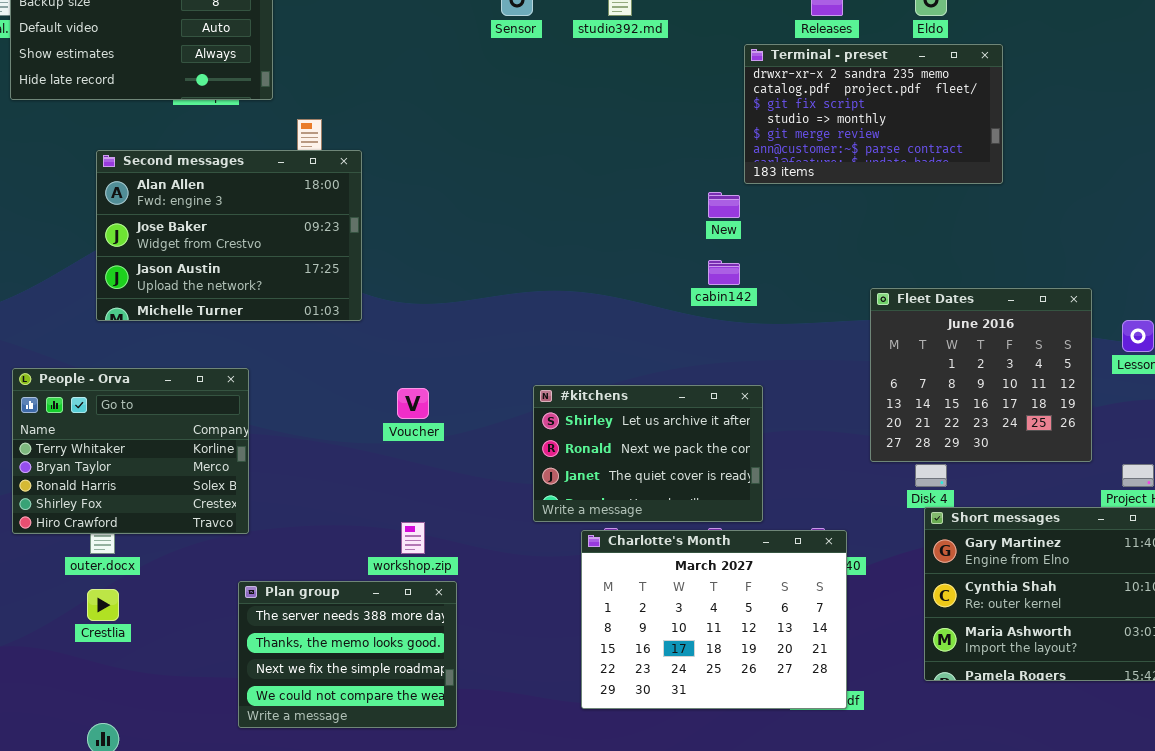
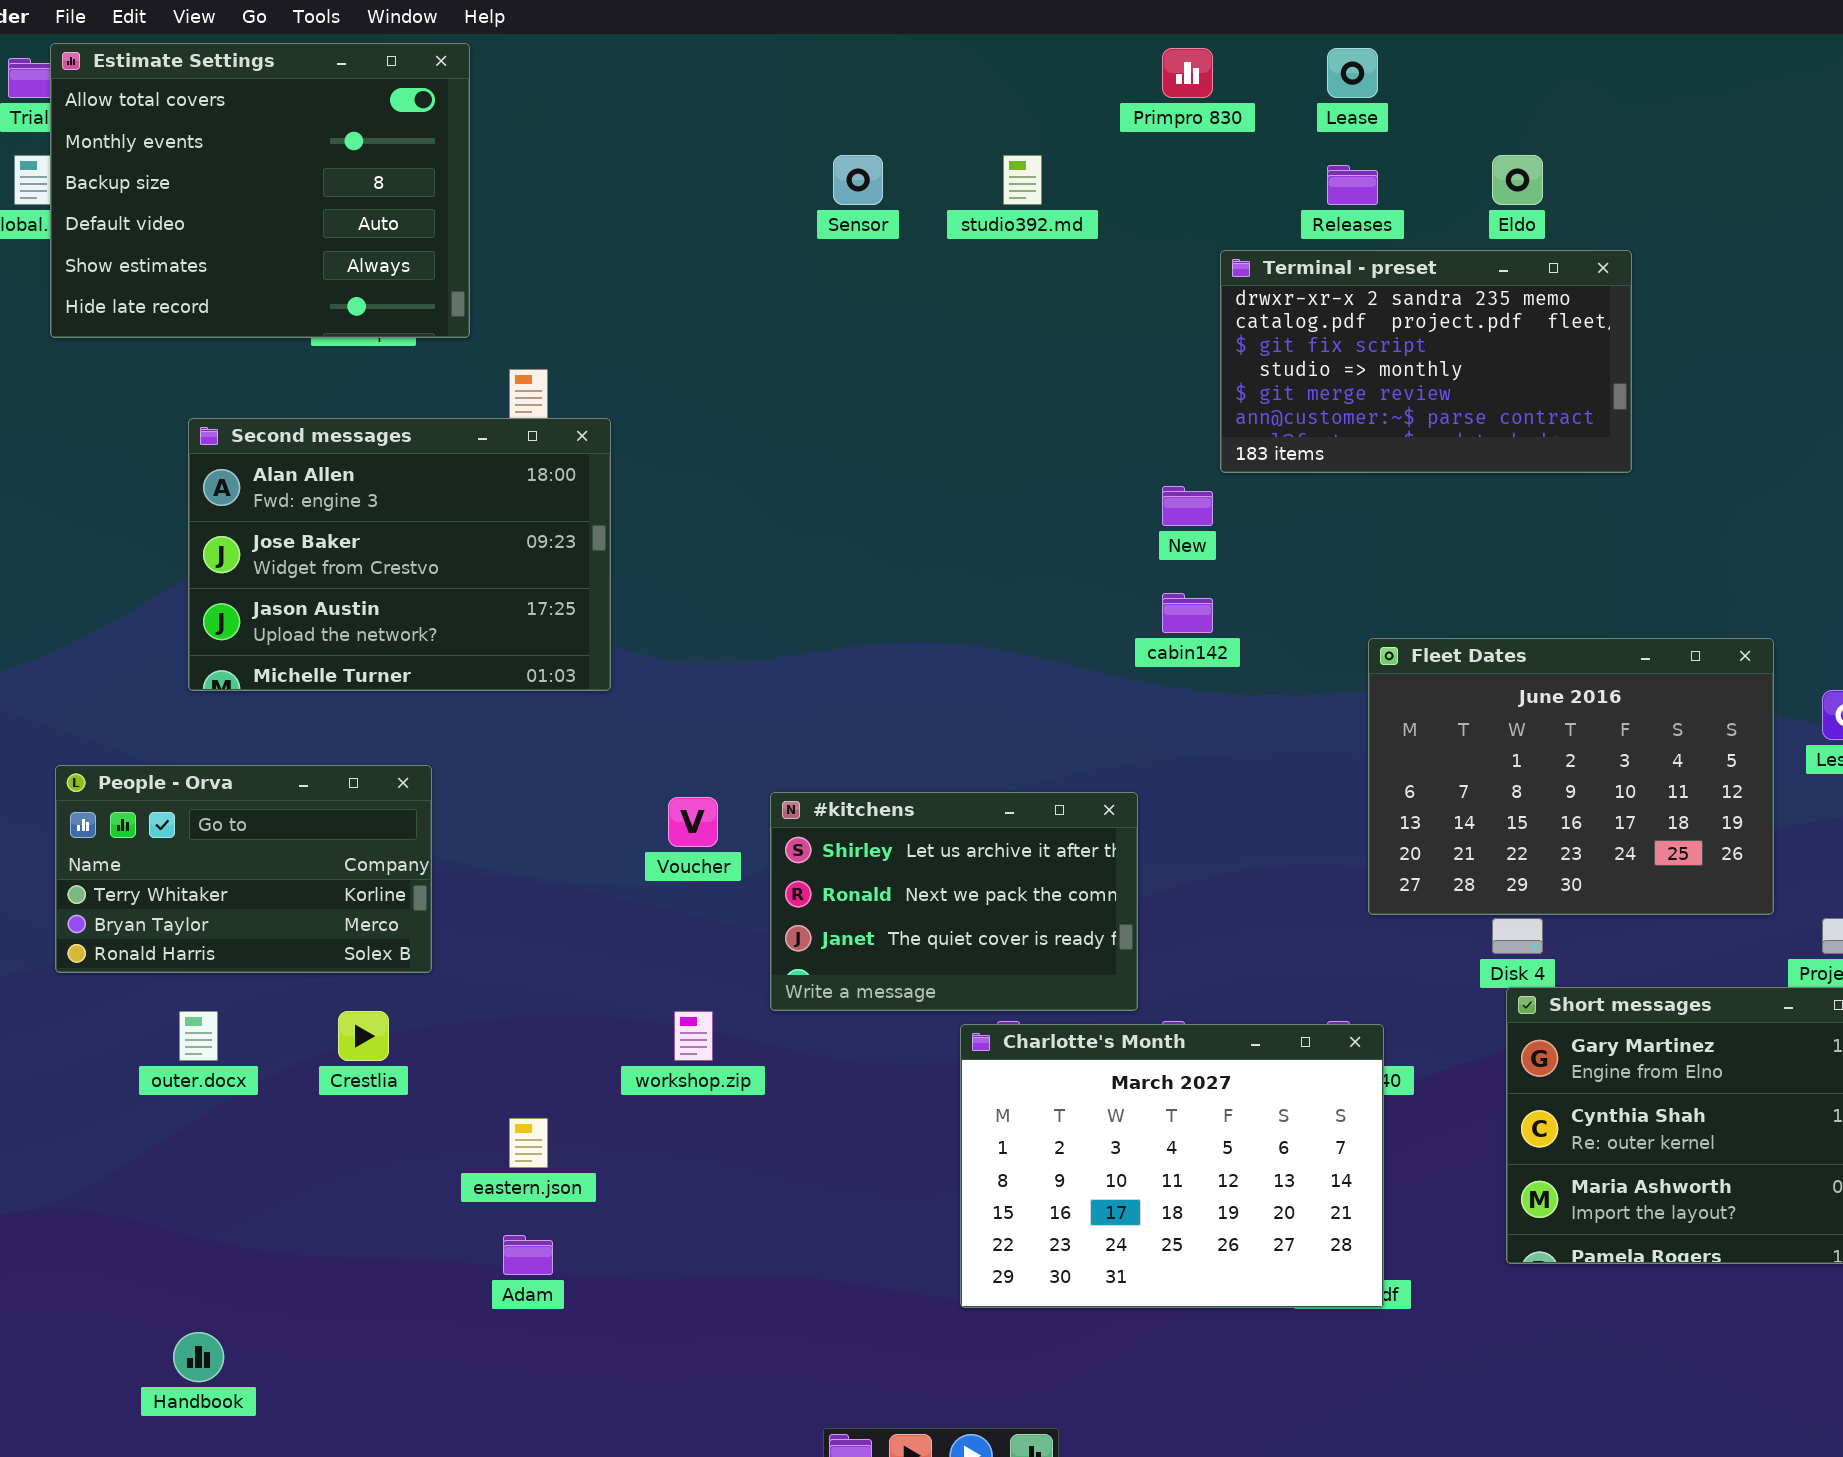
Fleet Dates: [870,288,1092,462] -> [1368,638,1774,915], resized
People - Orva: [12,368,249,534] -> [55,765,432,973], resized
#kitchens: [533,385,763,522] -> [770,792,1138,1011], moved
Plan group: [238,581,457,728] -> none, closed
Crestlia: [87,589,119,621] -> [338,1011,389,1061], moved

